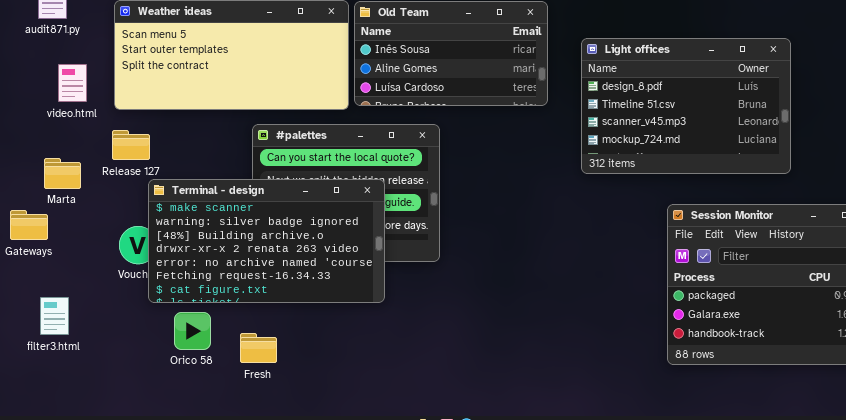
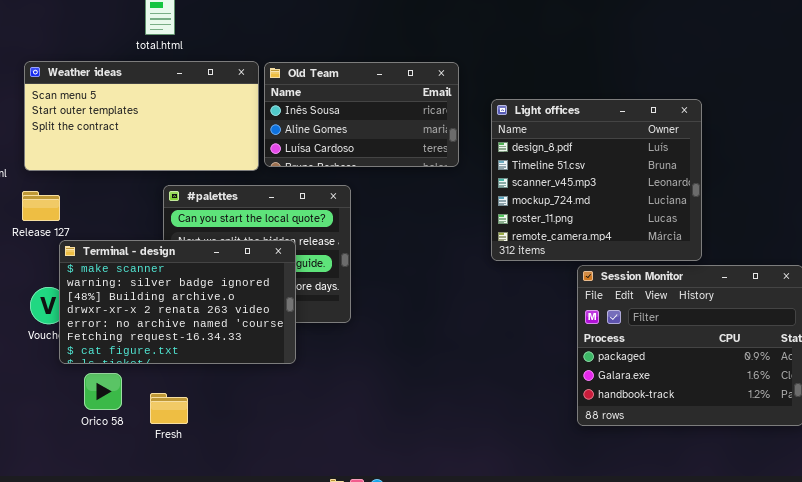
Light offices: [581,38,791,174] -> [491,99,702,261], resized

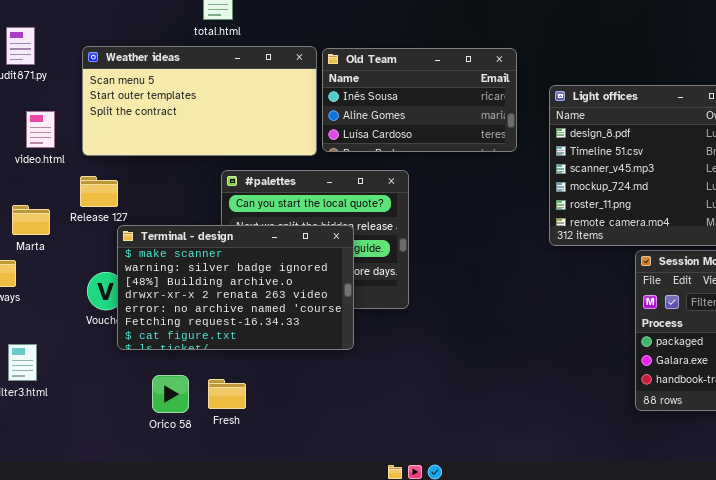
Orico 58: [84,373,122,410] -> [152,375,189,413], moved

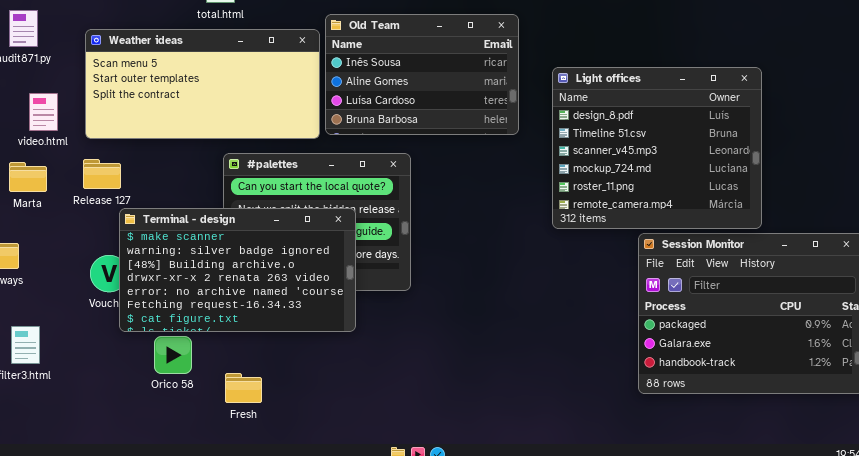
Old Team: [322,48,517,152] -> [325,14,519,135], resized
Marta: [12,205,50,235] -> [9,162,47,192], moved
Orico 58: [152,375,189,413] -> [154,336,192,374], moved
Fresh: [208,379,246,409] -> [225,373,262,403], moved

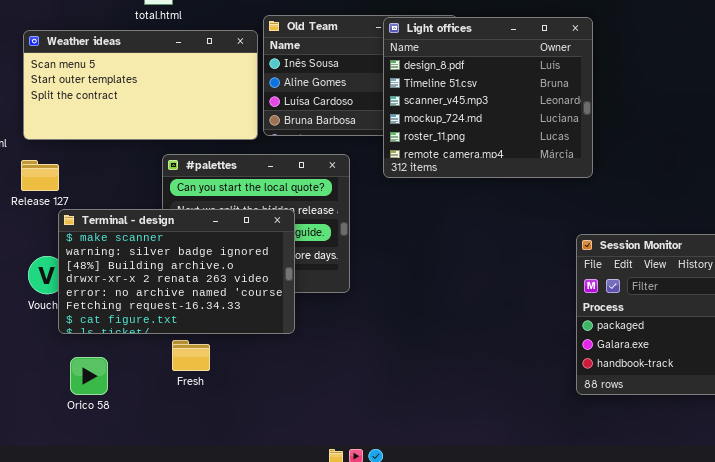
Light offices: [552,67,762,229] -> [383,17,593,178], moved
Orico 58: [154,336,192,374] -> [70,357,108,395], moved
Fresh: [225,373,262,403] -> [172,340,210,371], moved

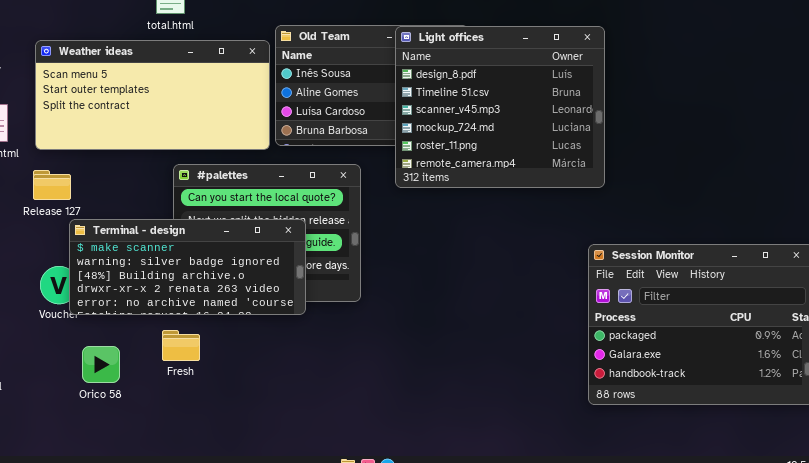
Terminal - design: [58,209,295,334] -> [69,219,306,315], resized
Fresh: [172,340,210,371] -> [162,330,200,361], moved
Orico 58: [70,357,108,395] -> [82,346,120,383], moved

